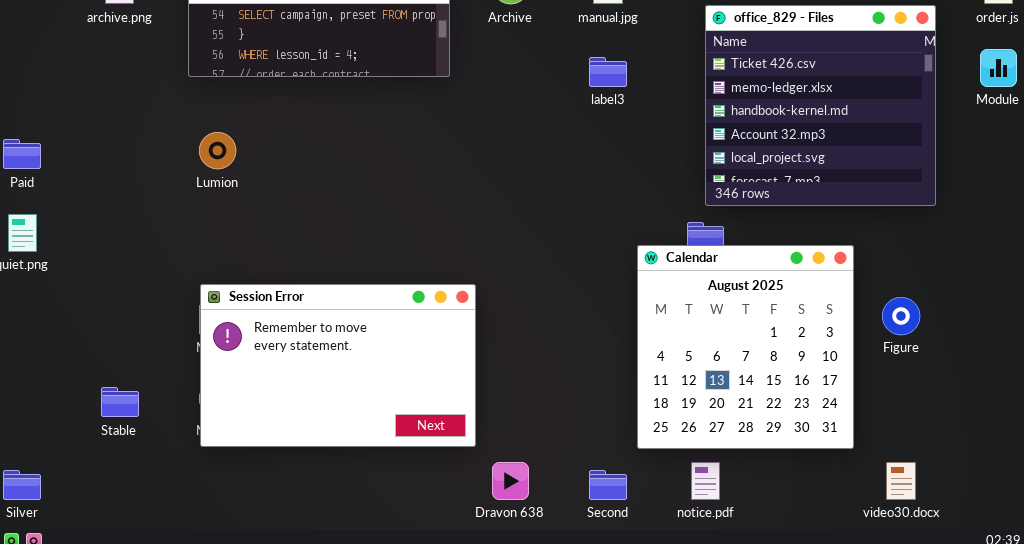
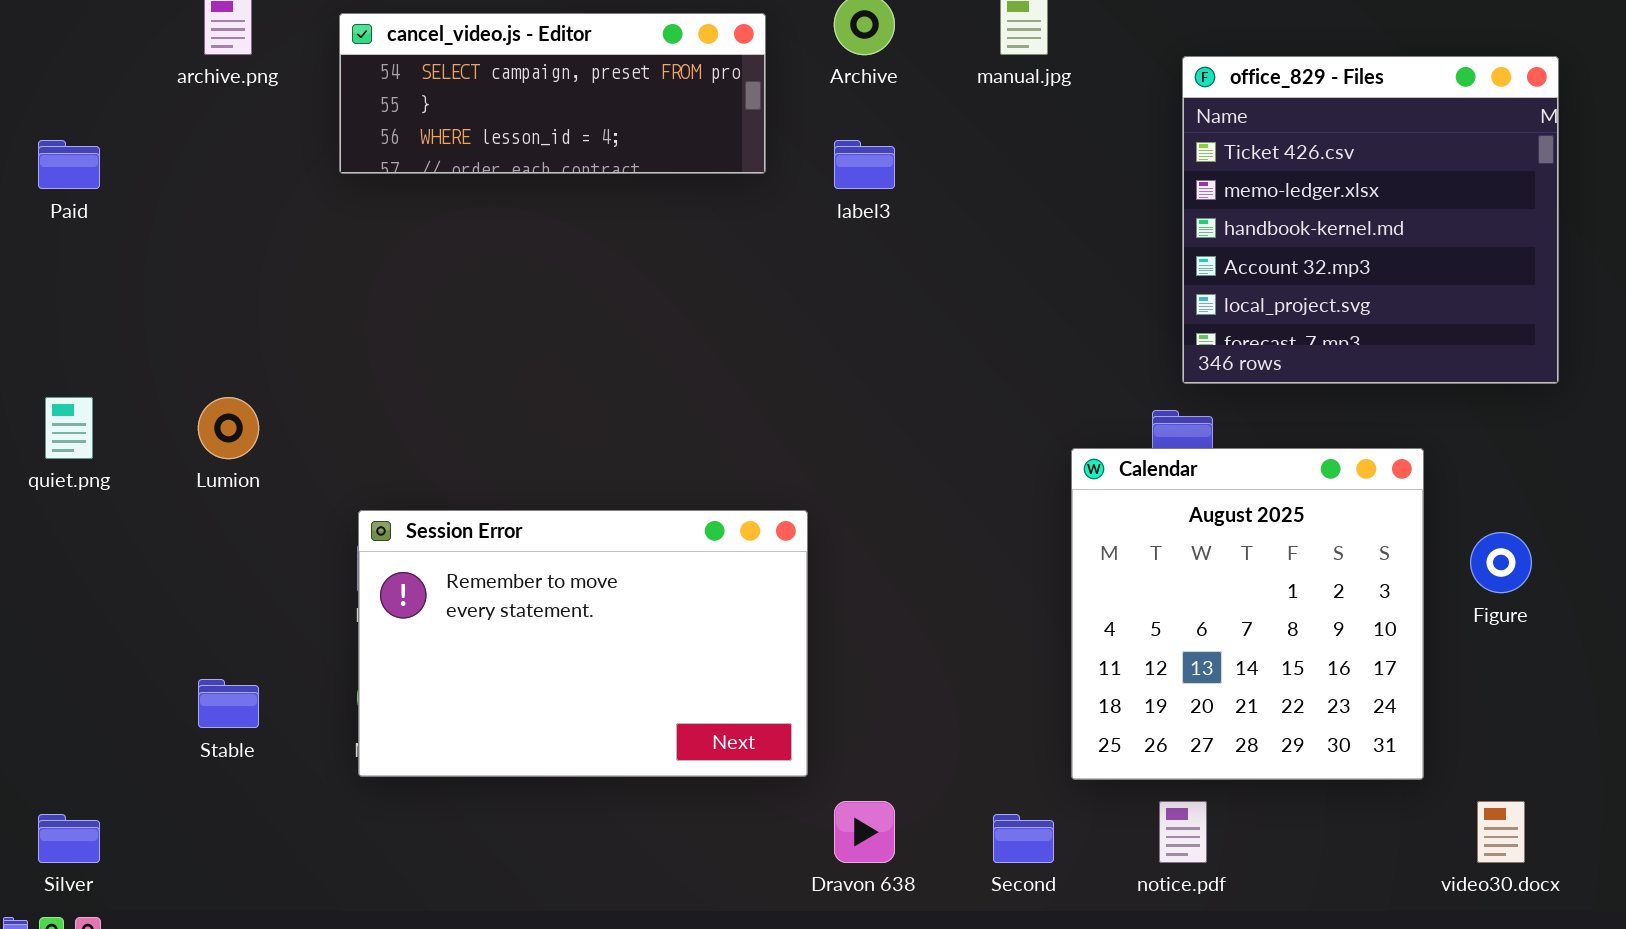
label3: [589,57,627,87] -> [834,140,895,189], moved
Lumion: [199,132,236,169] -> [198,397,259,459], moved
Paid: [3,139,41,169] -> [38,140,100,189], moved

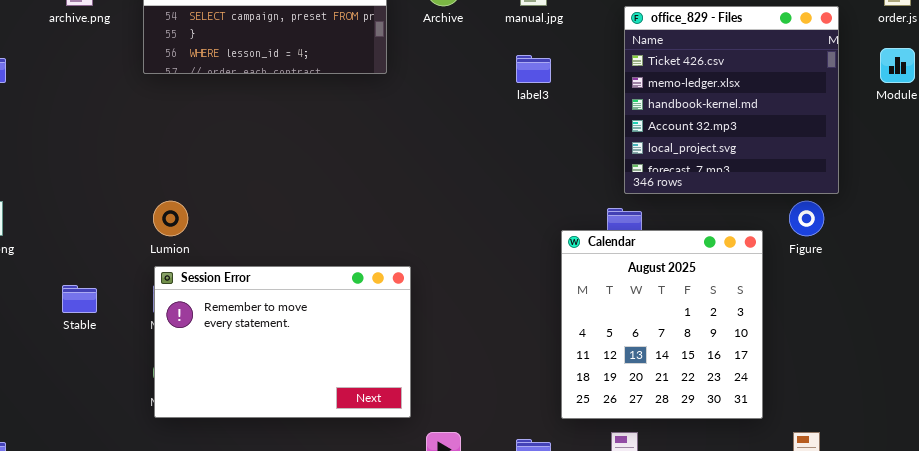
label3: [834,140,895,189] -> [516,55,551,83], moved
Lumion: [198,397,259,459] -> [153,201,188,236], moved
Figure: [1470,532,1532,593] -> [789,201,824,236], moved
Stable: [198,679,259,728] -> [62,285,97,313], moved

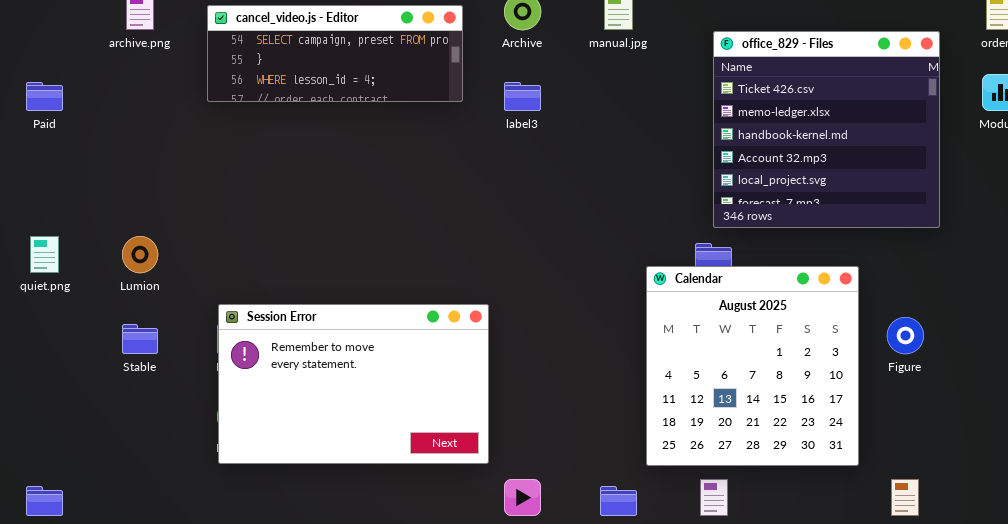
label3: [516,55,551,83] -> [504,82,541,111], moved
Lumion: [153,201,188,236] -> [122,236,158,273], moved
Figure: [789,201,824,236] -> [887,317,924,354], moved

